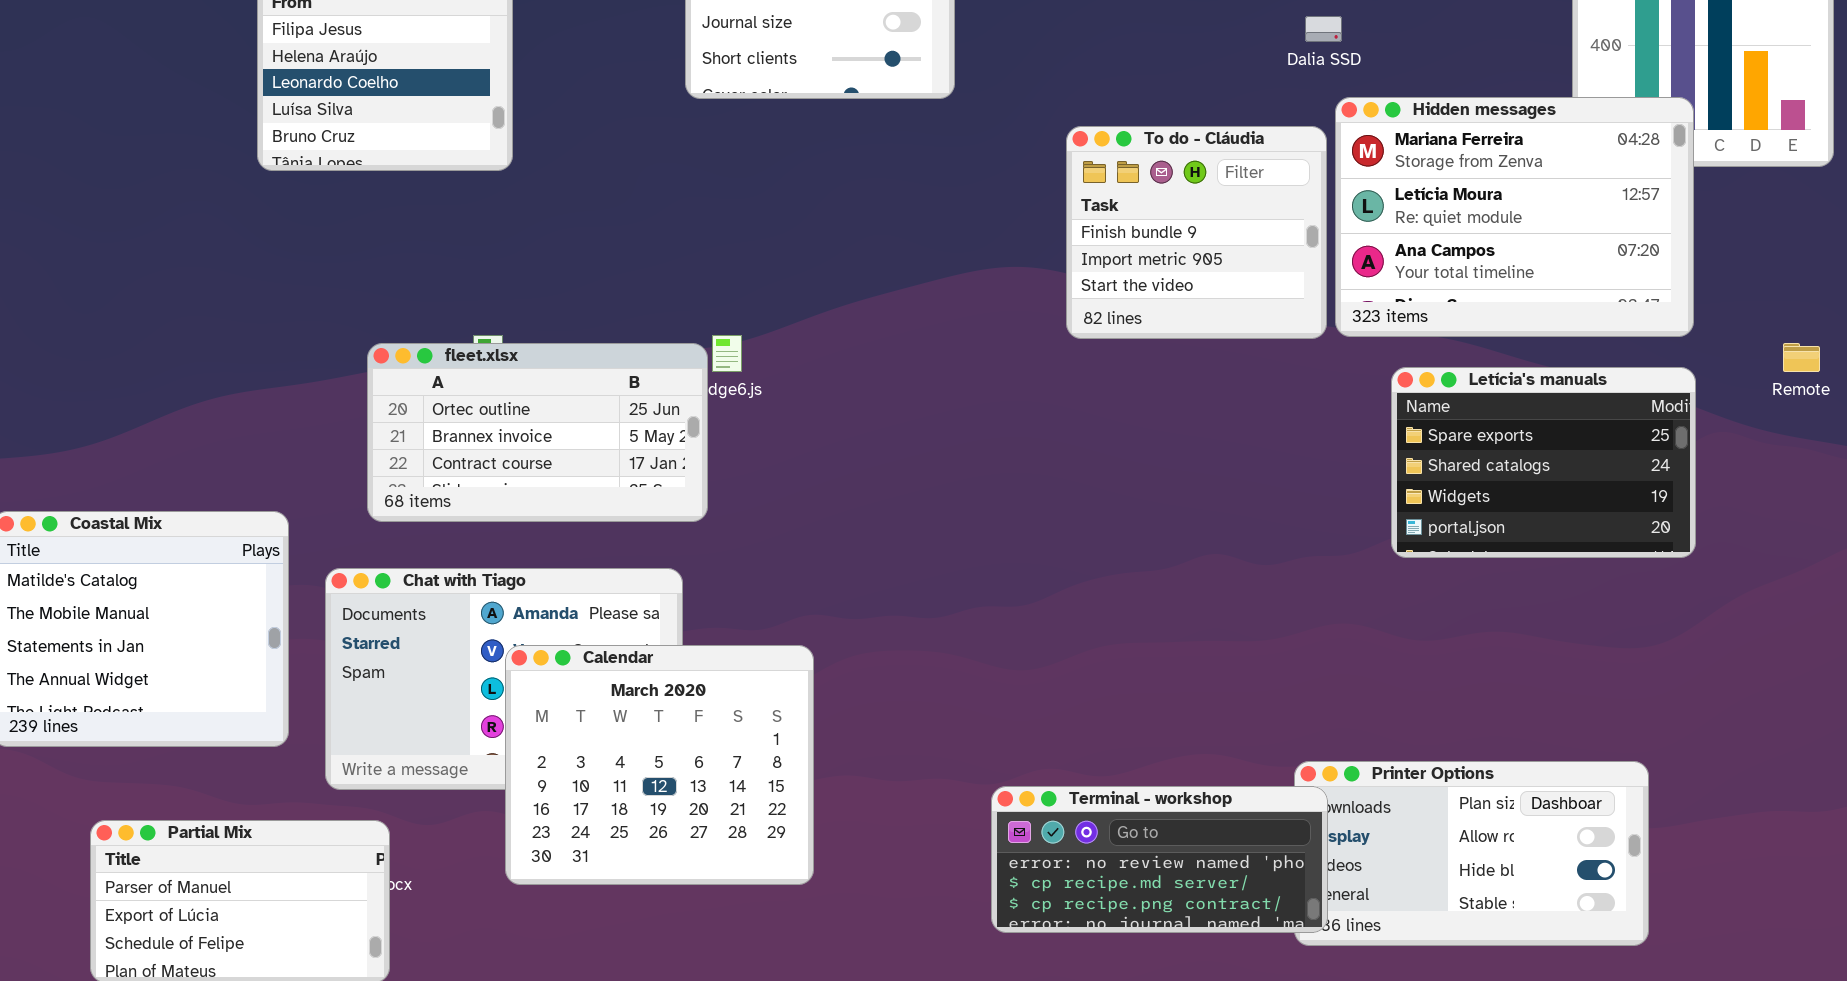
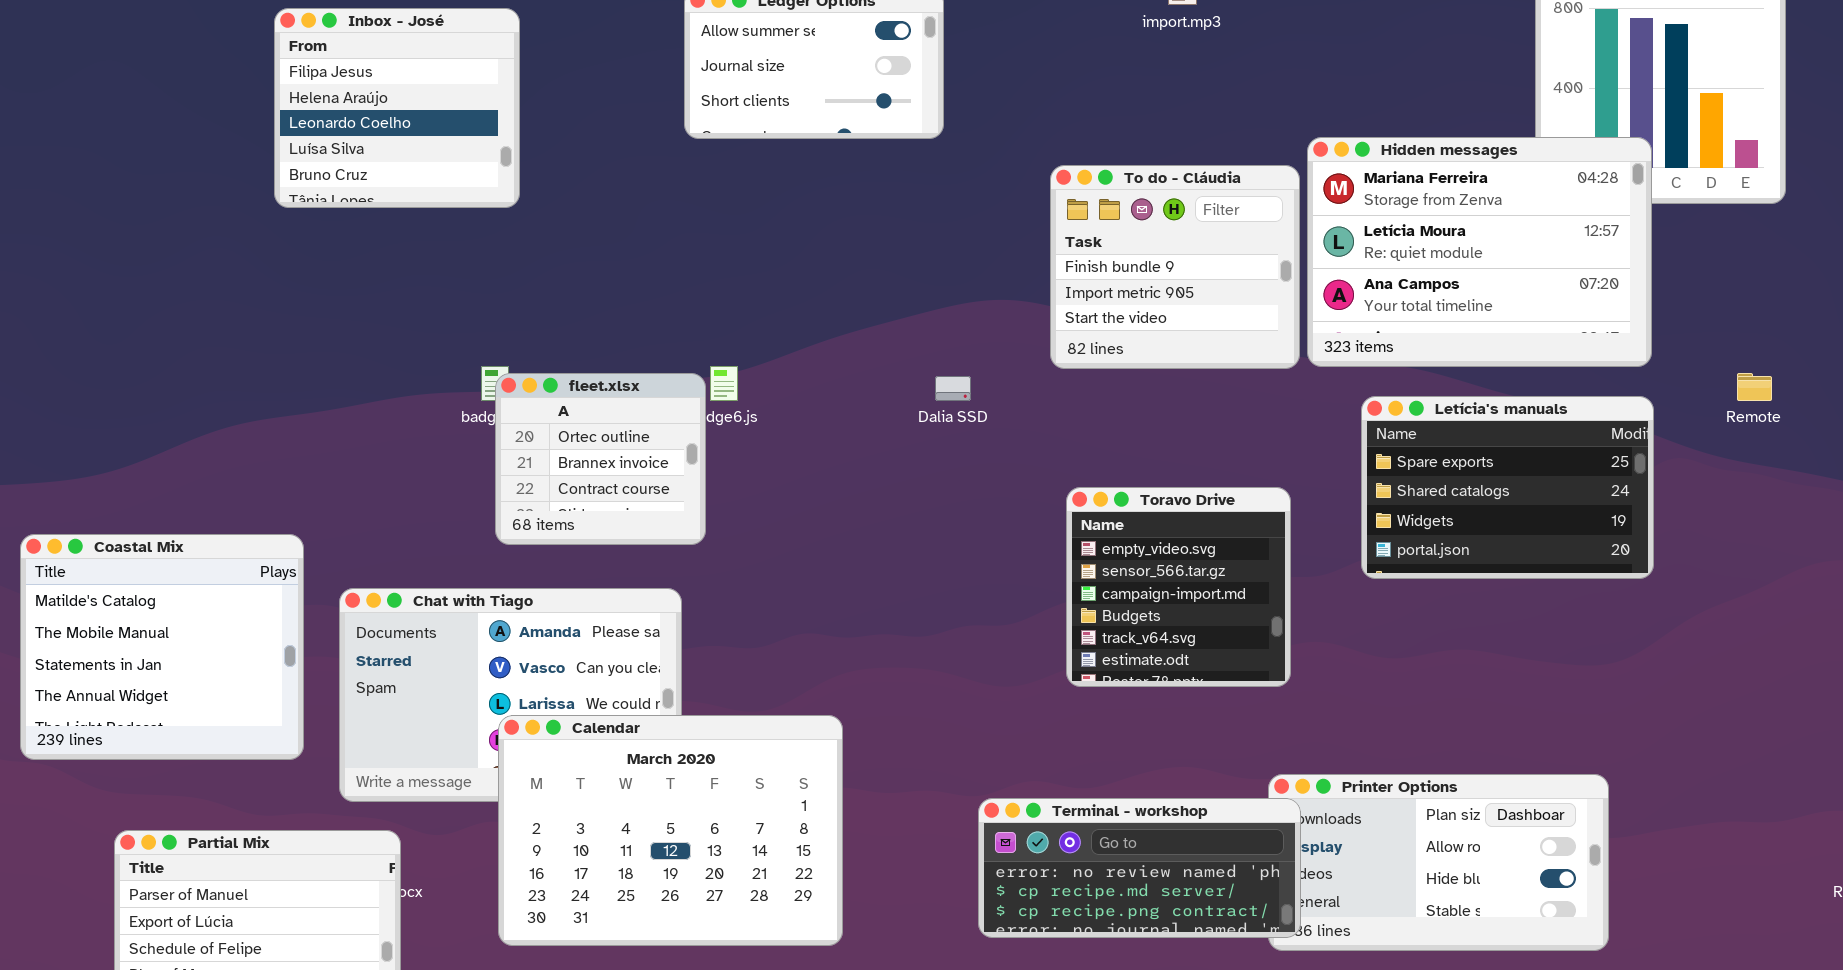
Dalia SSD: [1305,16,1342,42] -> [935,376,971,401], moved
fleet.xlsx: [367,343,708,522] -> [495,373,706,545], resized
Toravo Drive: none -> [1066,487,1291,687], opened
Calendar: [505,645,814,885] -> [498,715,843,946], moved, resized

